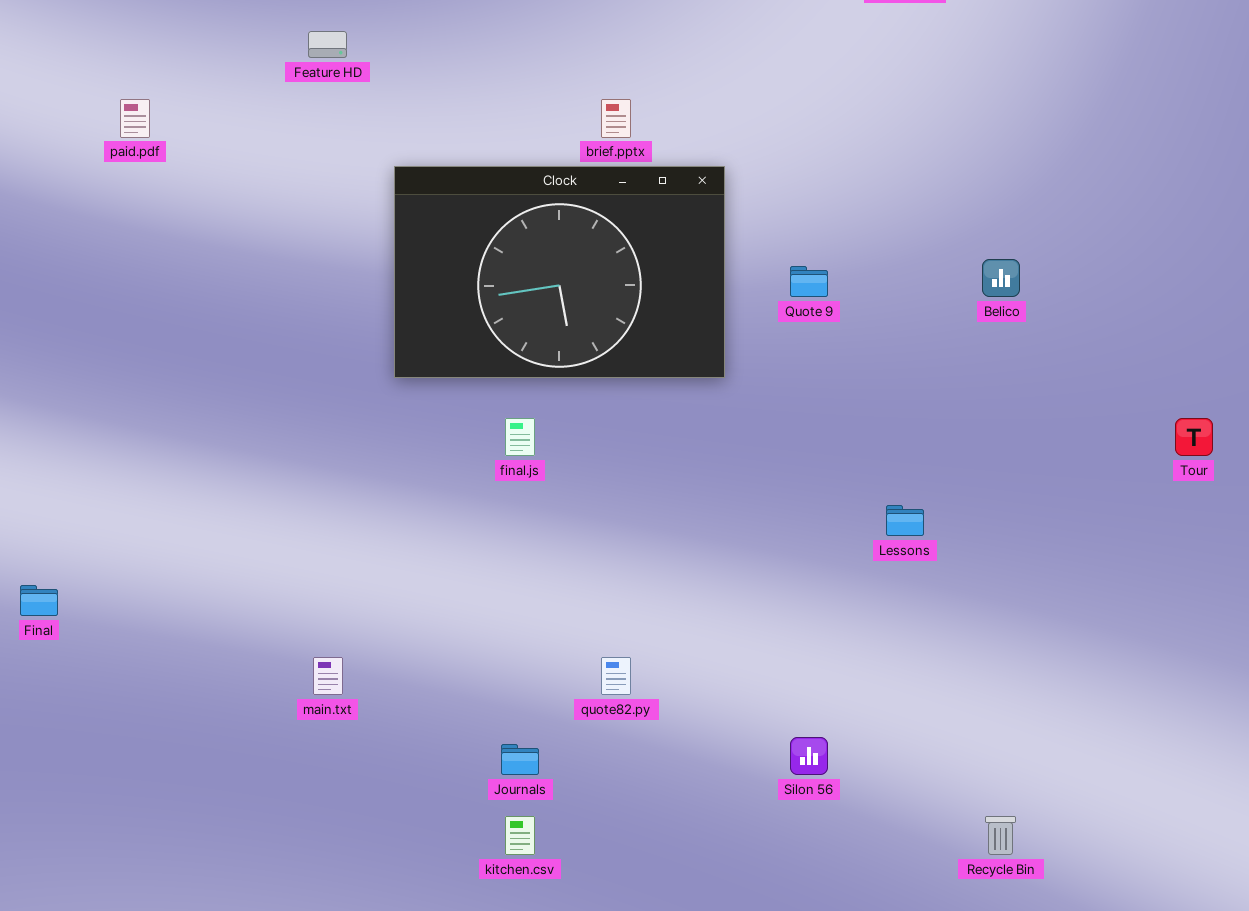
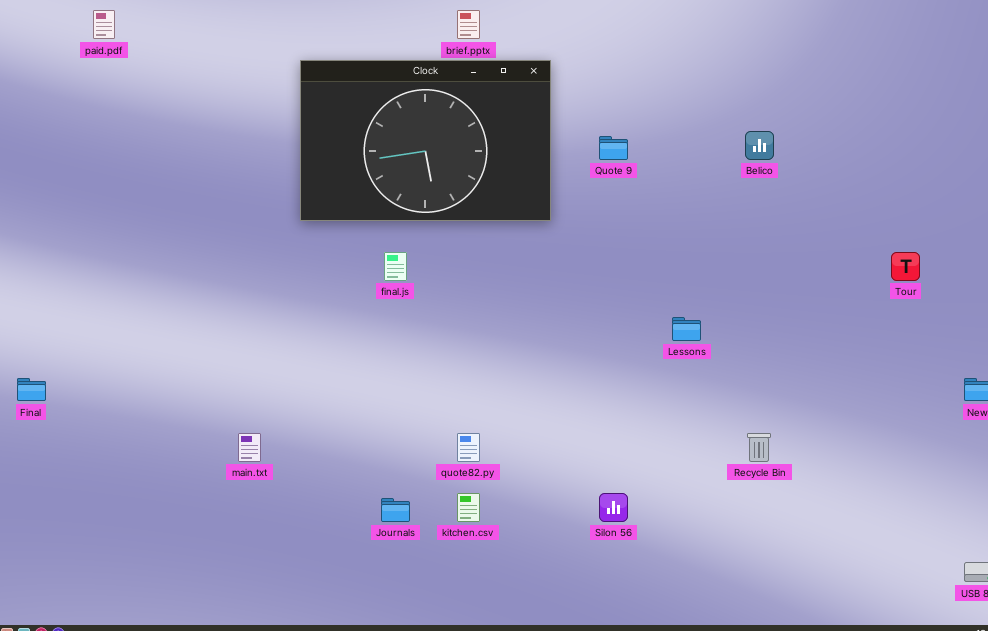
kitchen.csv: [505,816,535,855] -> [457,493,480,522], moved
Recycle Bin: [985,816,1016,855] -> [747,433,771,462], moved

